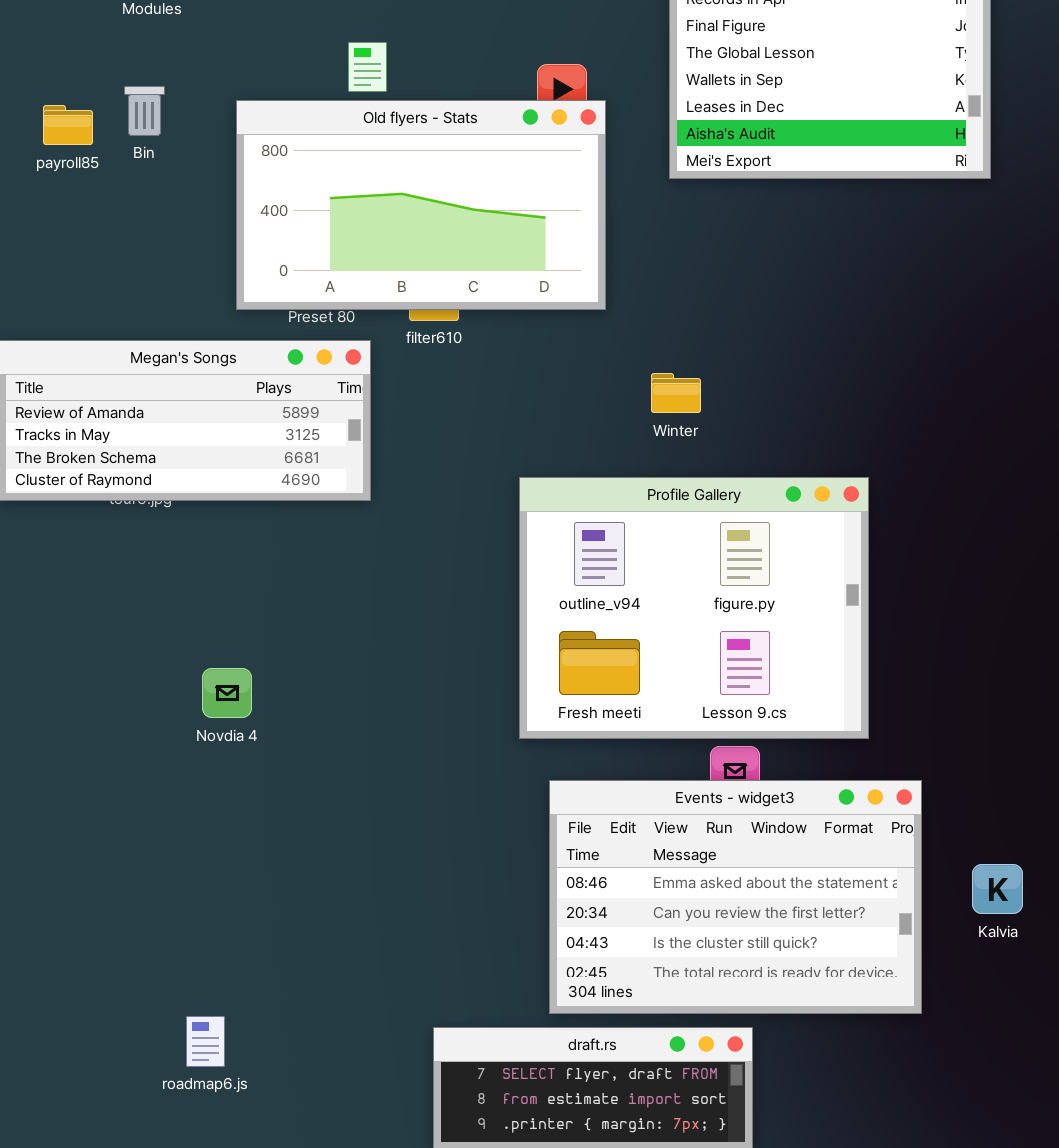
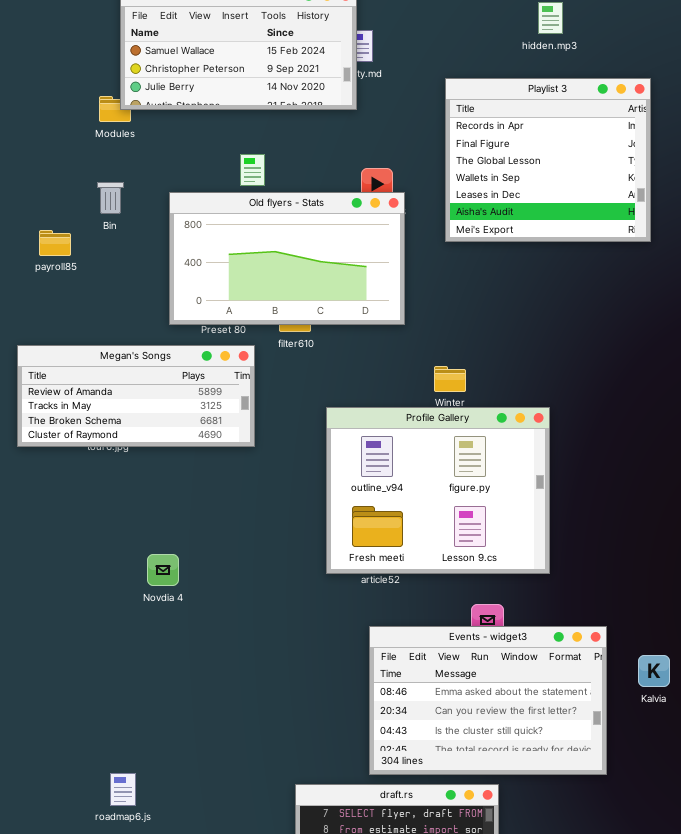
payroll85: [43,105,93,145] -> [39,230,71,256], moved
Profile Gallery: [519,477,869,739] -> [326,407,550,574], moved
Kalvia: [972,864,1023,914] -> [638,655,670,687], moved
roadmap6.js: [186,1016,225,1067] -> [110,773,136,806], moved

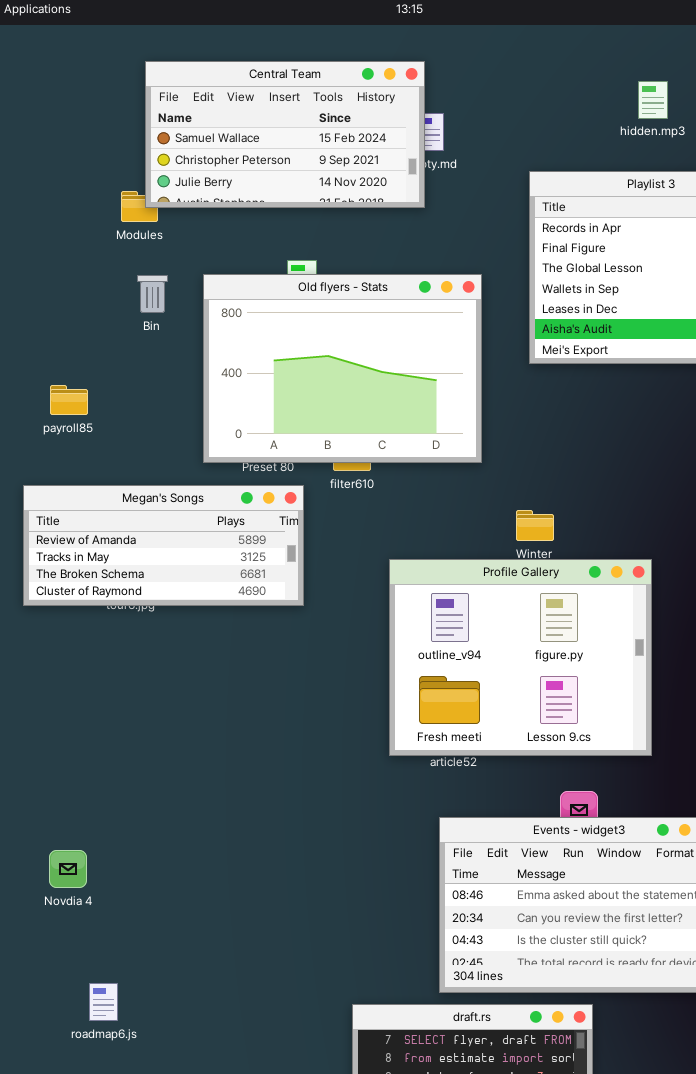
Bin: [97,182,124,214] -> [137,275,168,313], moved
Old flyers - Stats: [169,192,405,325] -> [203,274,482,463], resized
payroll85: [39,230,71,256] -> [50,385,88,415], moved
Novdia 4: [147,554,179,586] -> [49,850,87,888], moved
roadmap6.js: [110,773,136,806] -> [89,983,118,1021], moved

